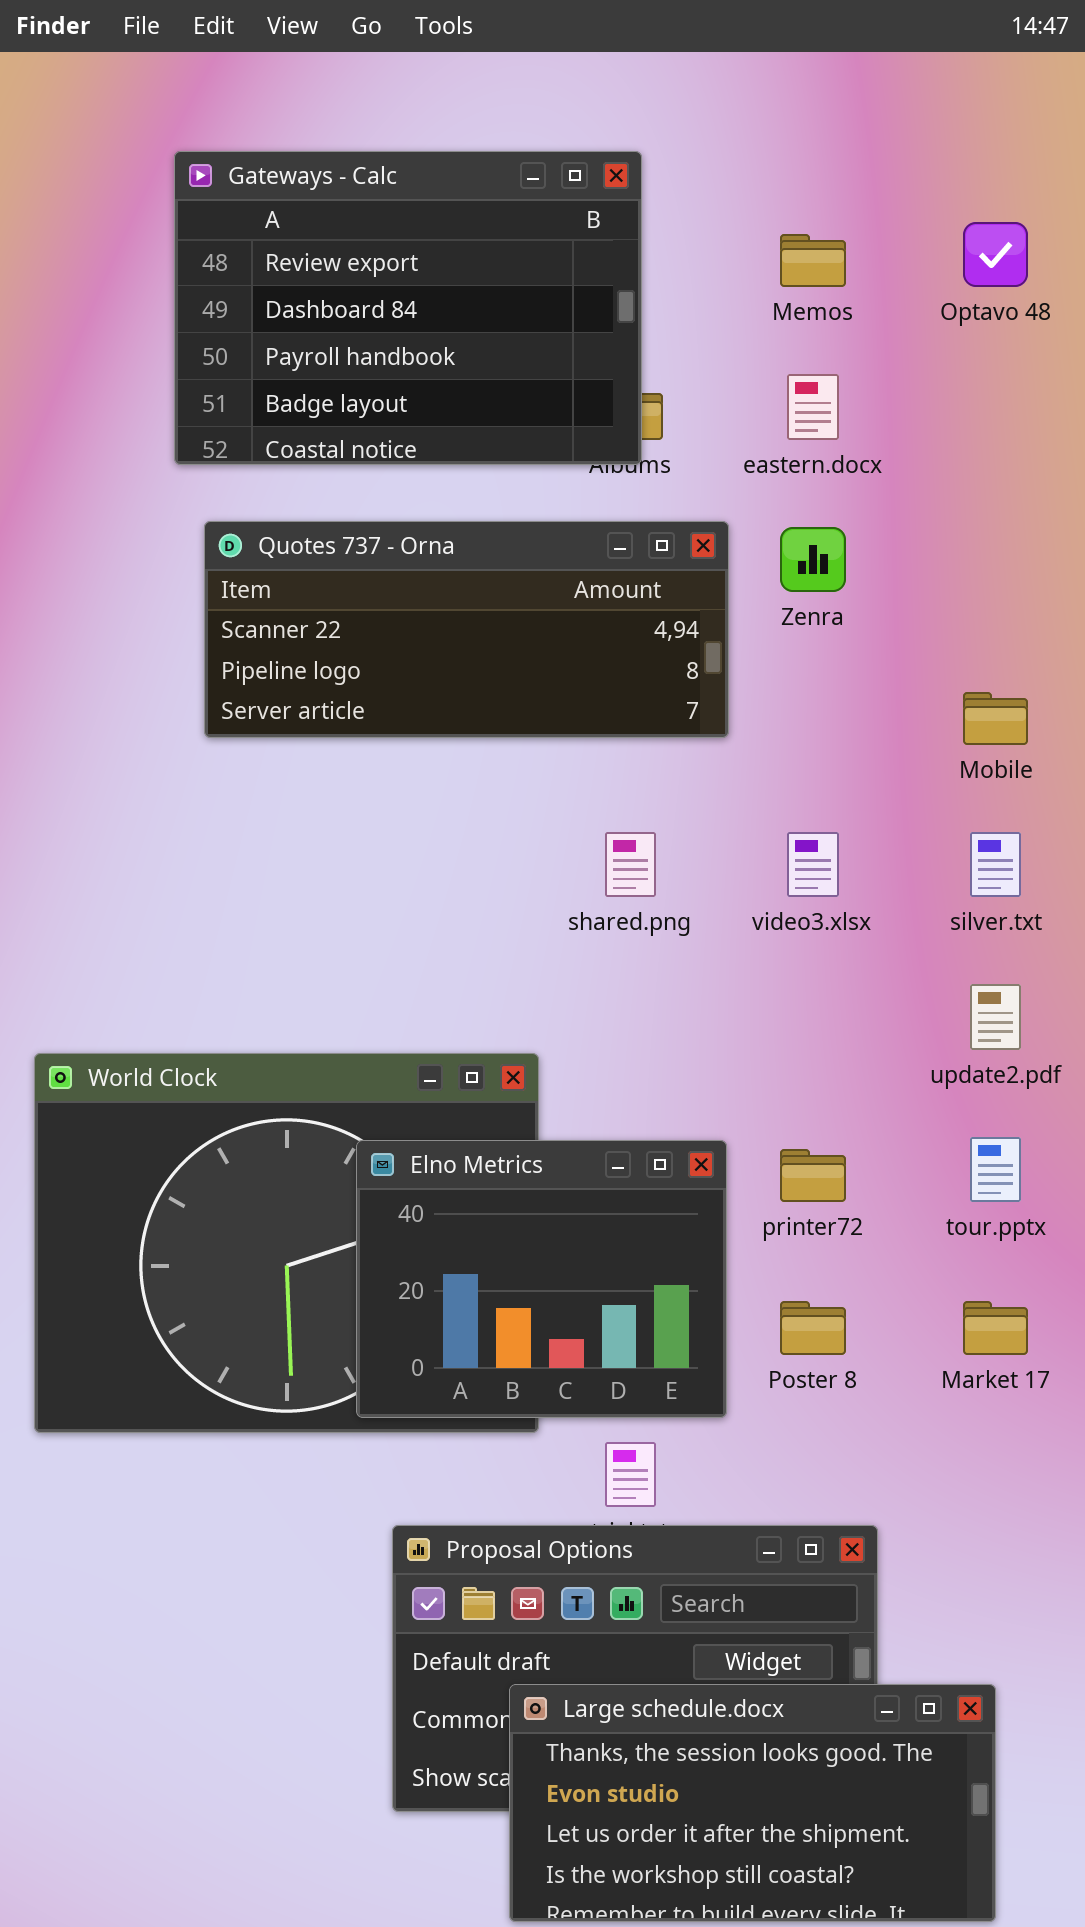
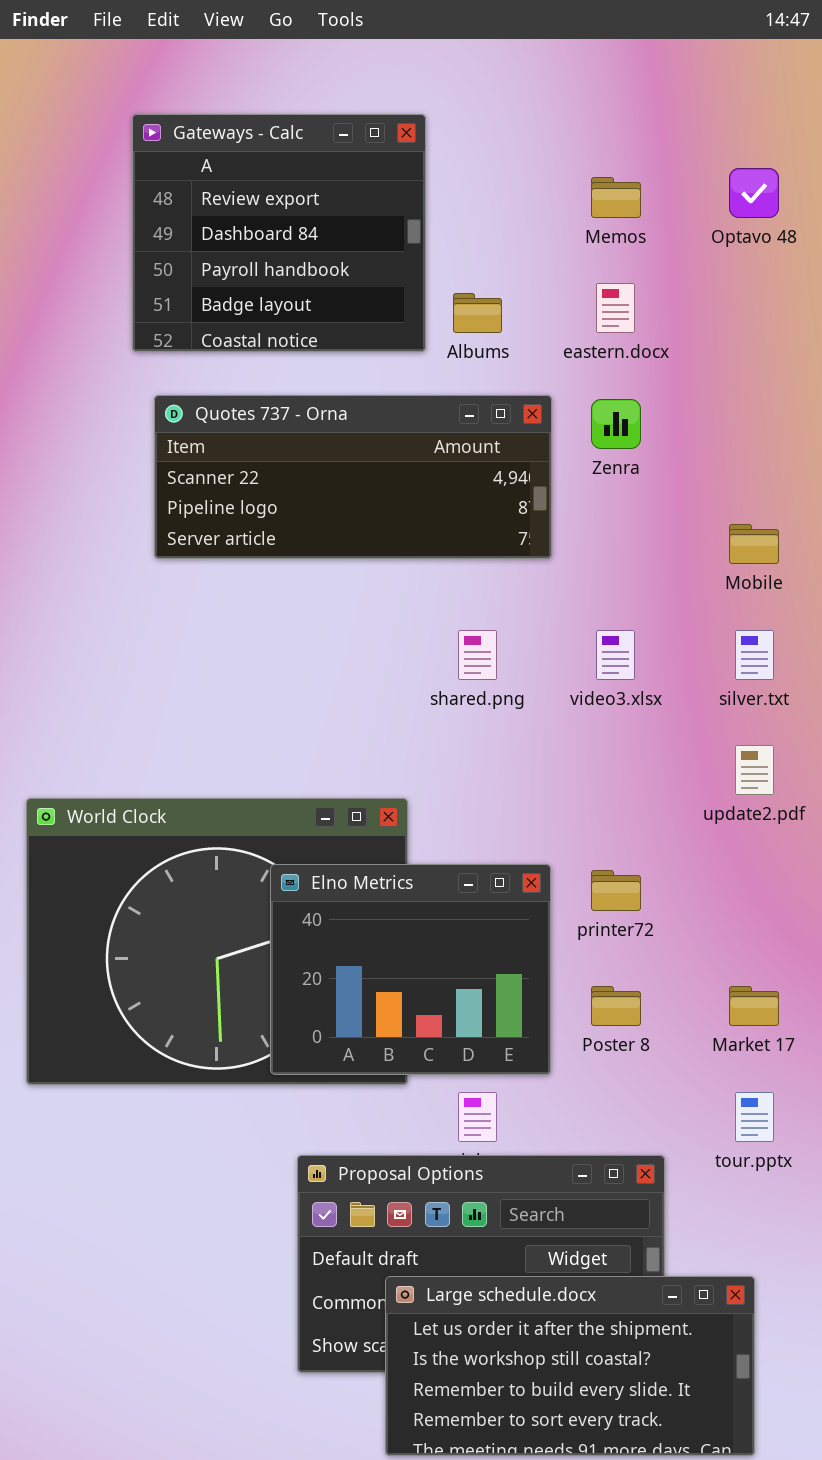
Gateways - Calc: [174,151,642,465] -> [132,114,426,352], resized
tour.pptx: [970,1137,1021,1202] -> [735,1092,774,1142], moved
Large schedule.docx: [509,1684,996,1922] -> [385,1276,755,1456], scrolled down 2 rows

